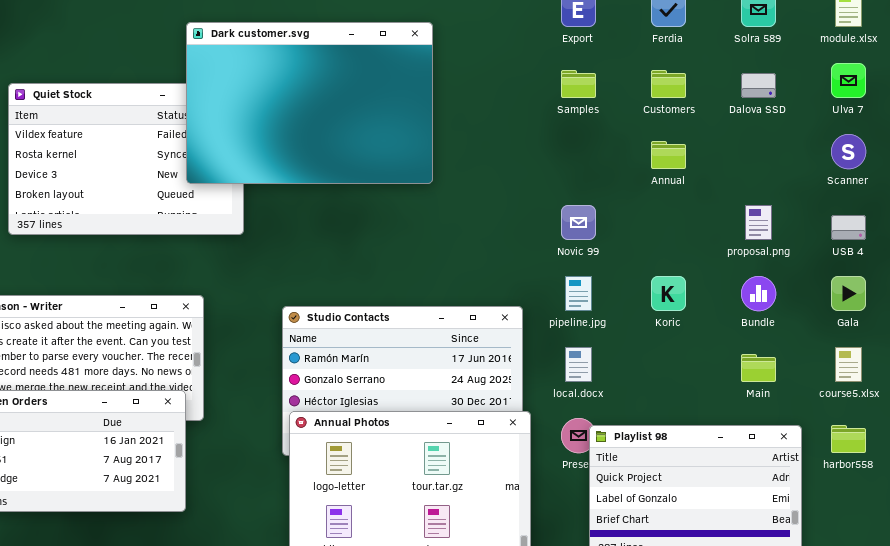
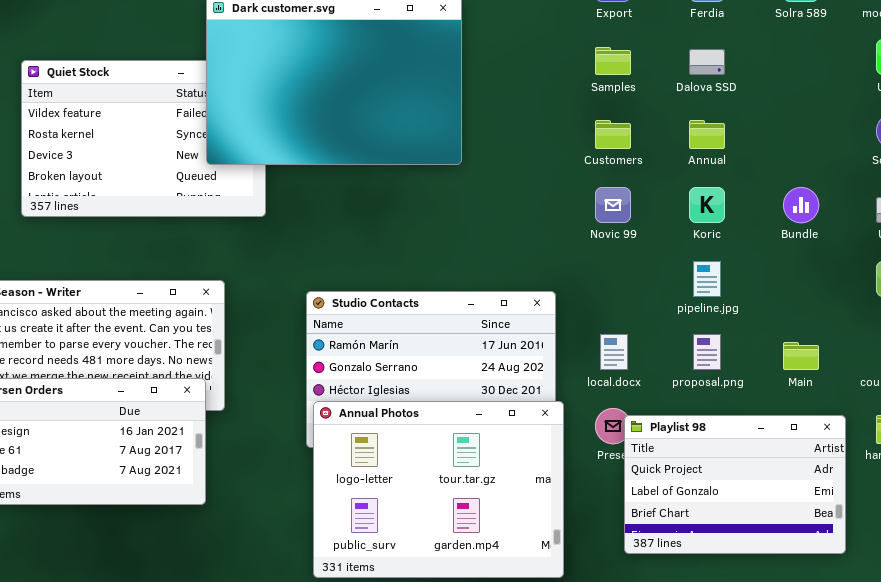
Customers: [651,70,686,98] -> [595,120,631,149], moved
Dalova SSD: [741,73,776,98] -> [689,49,725,75], moved
proposal.png: [745,205,772,240] -> [693,334,721,370], moved
pipeline.jpg: [565,276,592,311] -> [693,261,721,297], moved
Koric: [651,276,686,311] -> [689,187,725,223], moved
Bundle: [741,276,776,311] -> [783,187,819,223], moved

